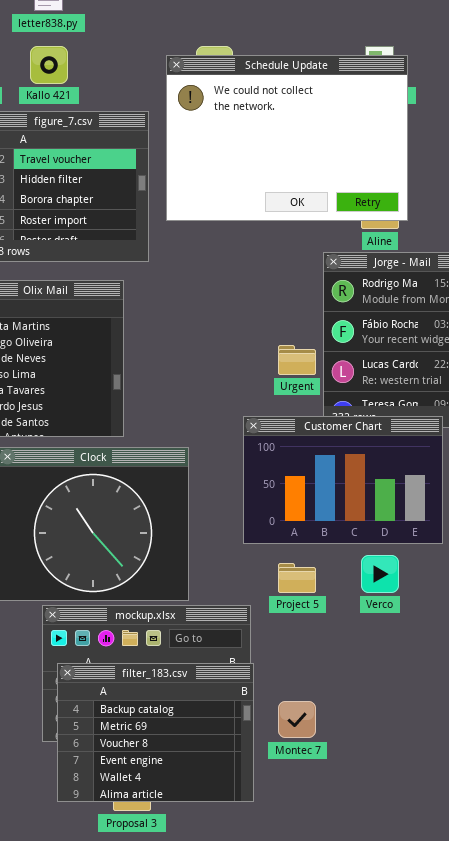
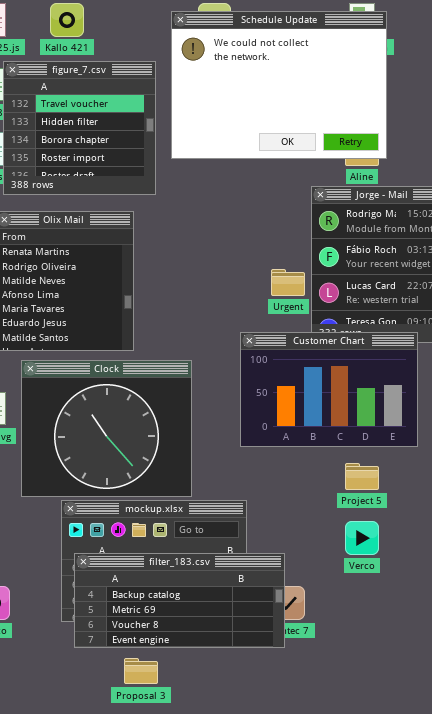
Verco: [361,555,399,593] -> [345,521,379,555], moved
Project 5: [278,563,316,593] -> [345,463,379,490], moved
filter_183.csv: [57,663,254,802] -> [74,553,285,648], resized

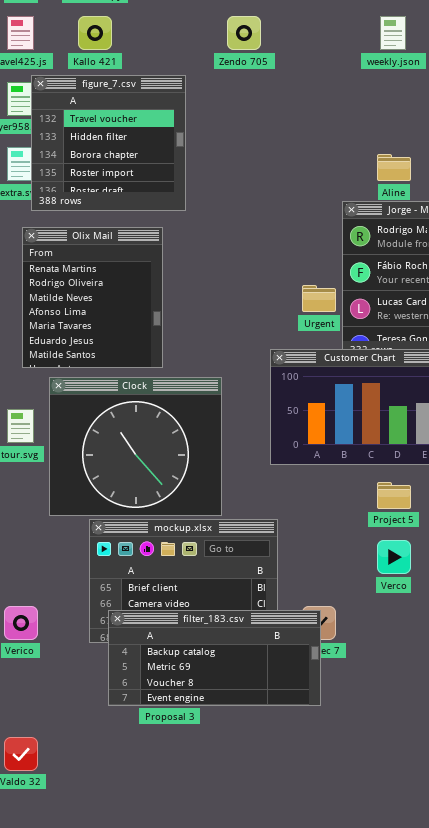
Schedule Update: [171,11,387,159] -> none, closed
filter_183.csv: [74,553,285,648] -> [108,610,321,706], moved

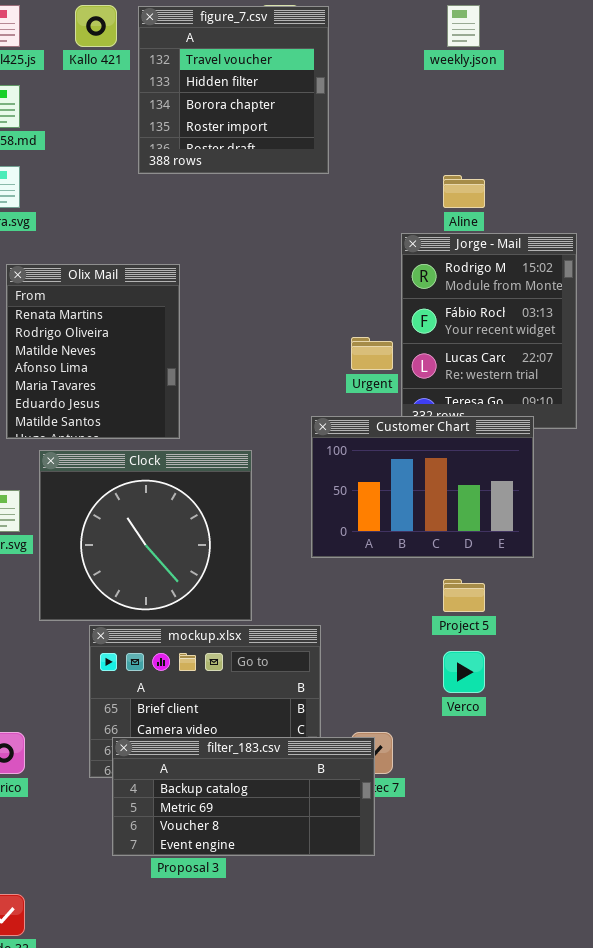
figure_7.csv: [31,75,186,211] -> [138,6,329,174], moved

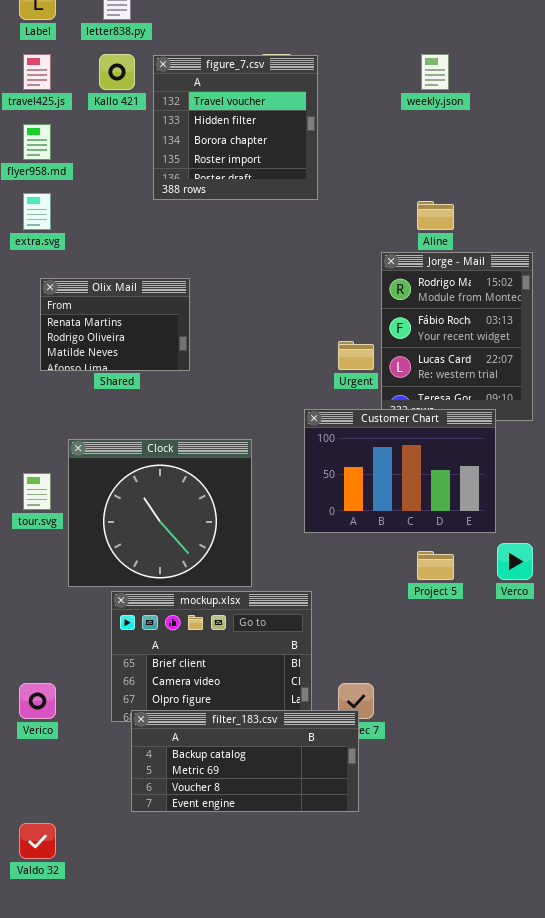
Olix Mail: [6,264,180,439] -> [40,278,190,371], resized
Verco: [443,651,485,693] -> [497,543,533,580], moved
filter_183.csv: [112,737,375,856] -> [131,710,359,812], moved

